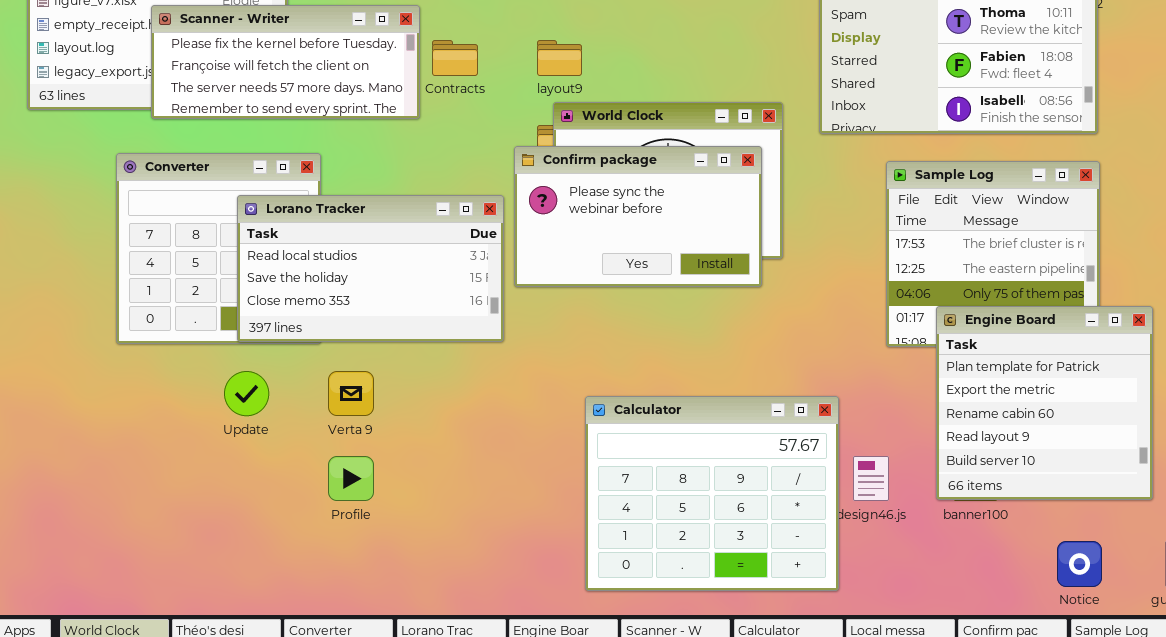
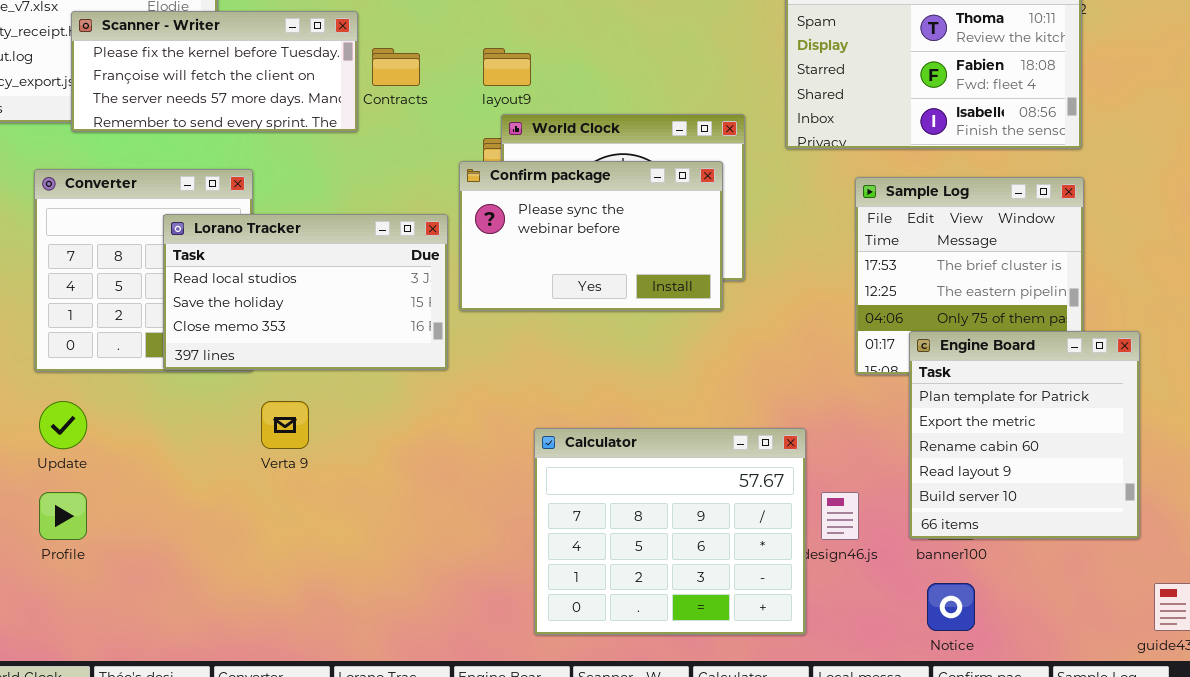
Update: [224,371,269,416] -> [39,401,87,449], moved
Profile: [328,456,374,501] -> [39,492,87,540], moved
Notice: [1057,541,1102,587] -> [927,583,975,631], moved

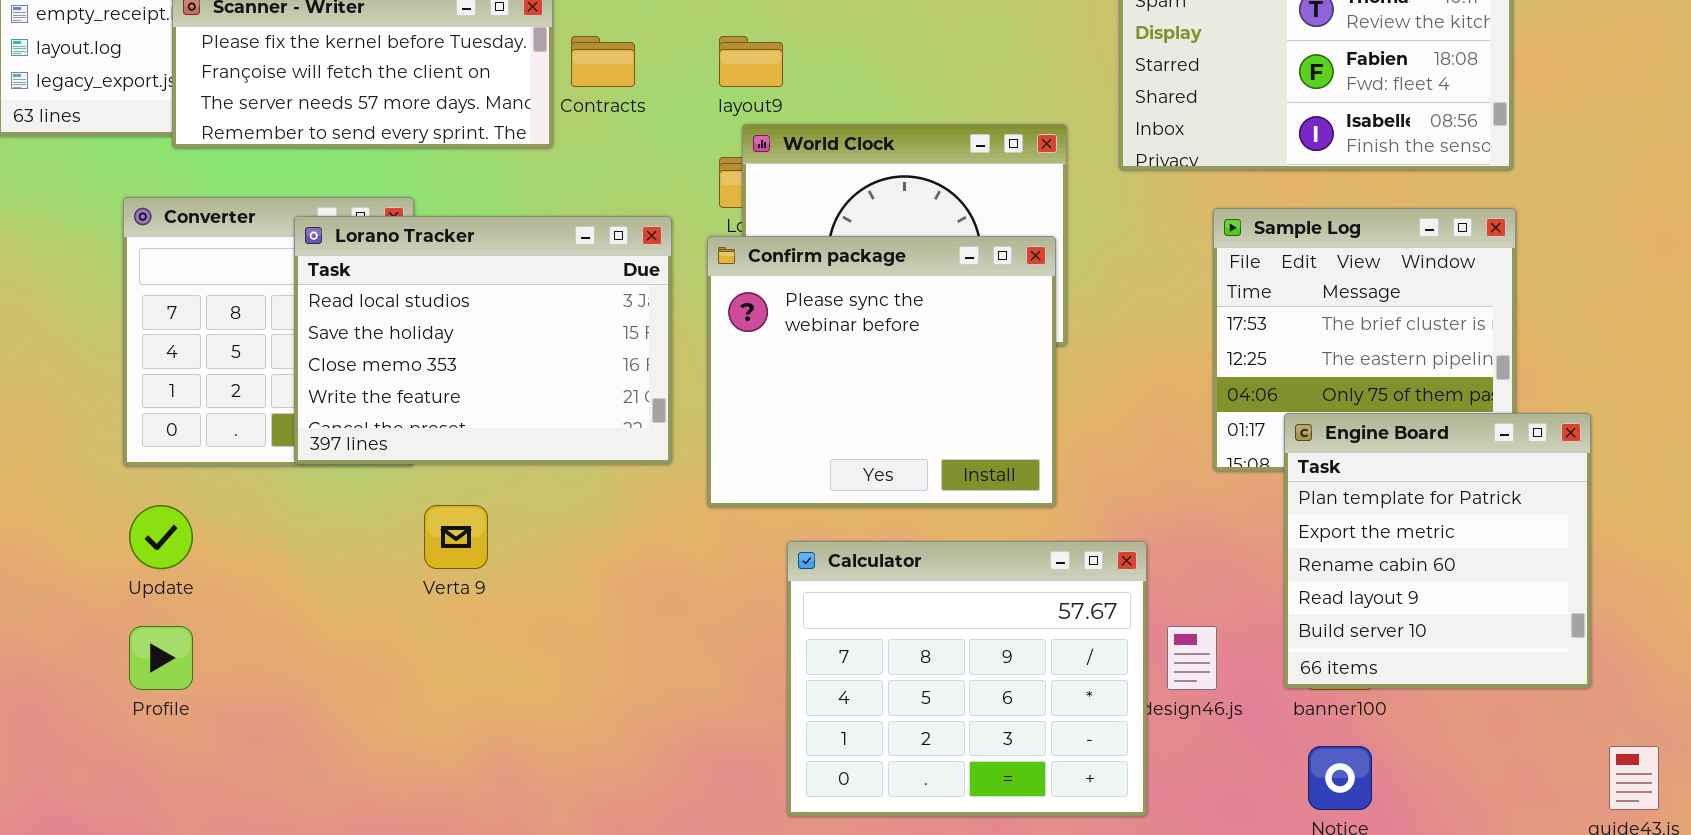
Confirm package: [459,161,723,311] -> [707,236,1056,507], moved, resized
Lorano Tracker: [163,214,448,370] -> [294,216,672,464], resized

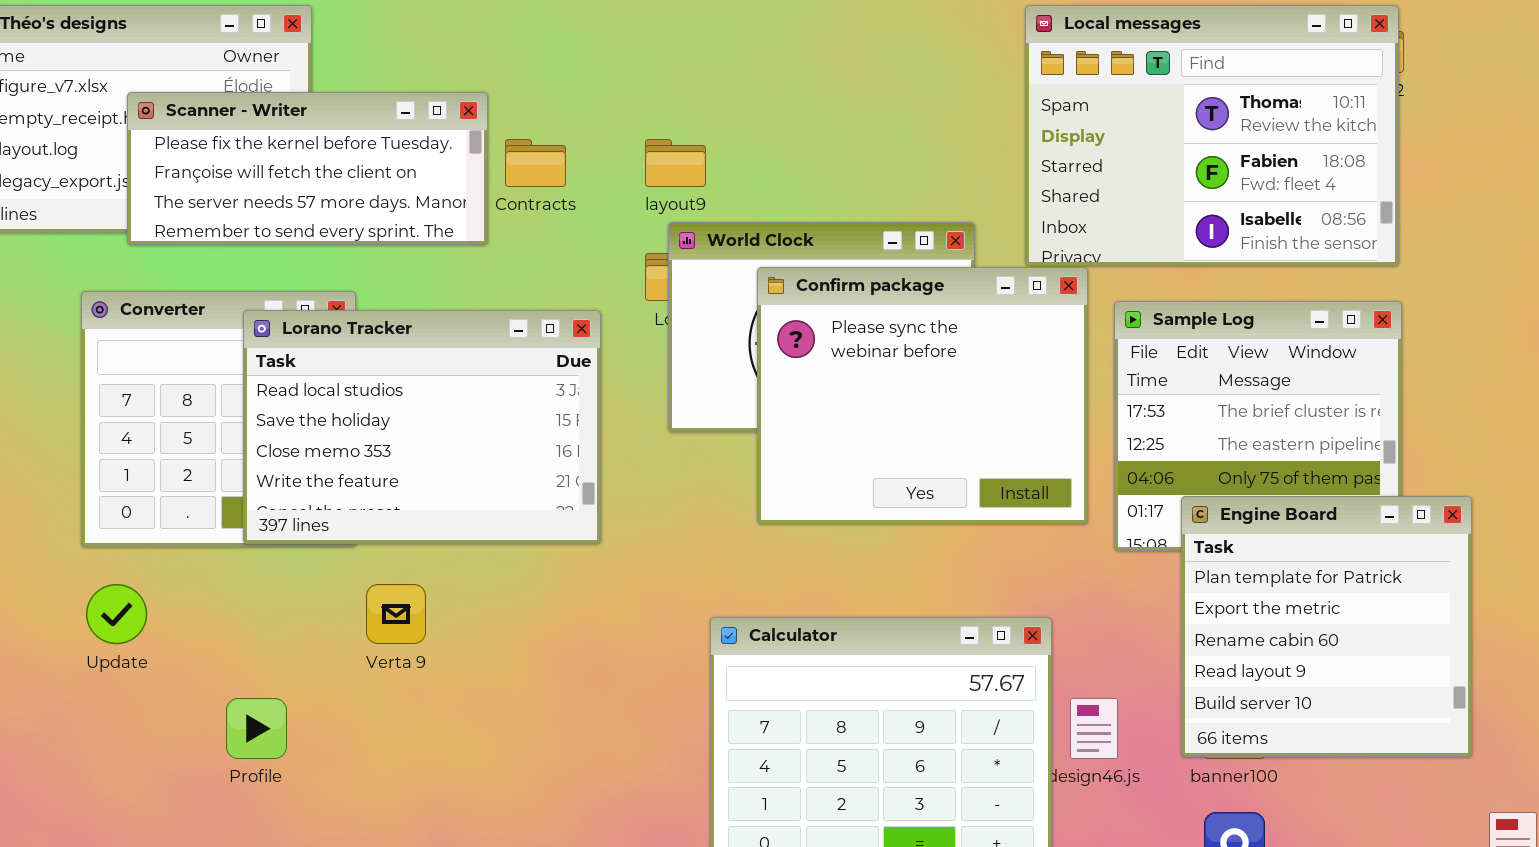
Confirm package: [707,236,1056,507] -> [757,267,1088,524], moved
Profile: [129,626,193,690] -> [226,698,287,759], moved

